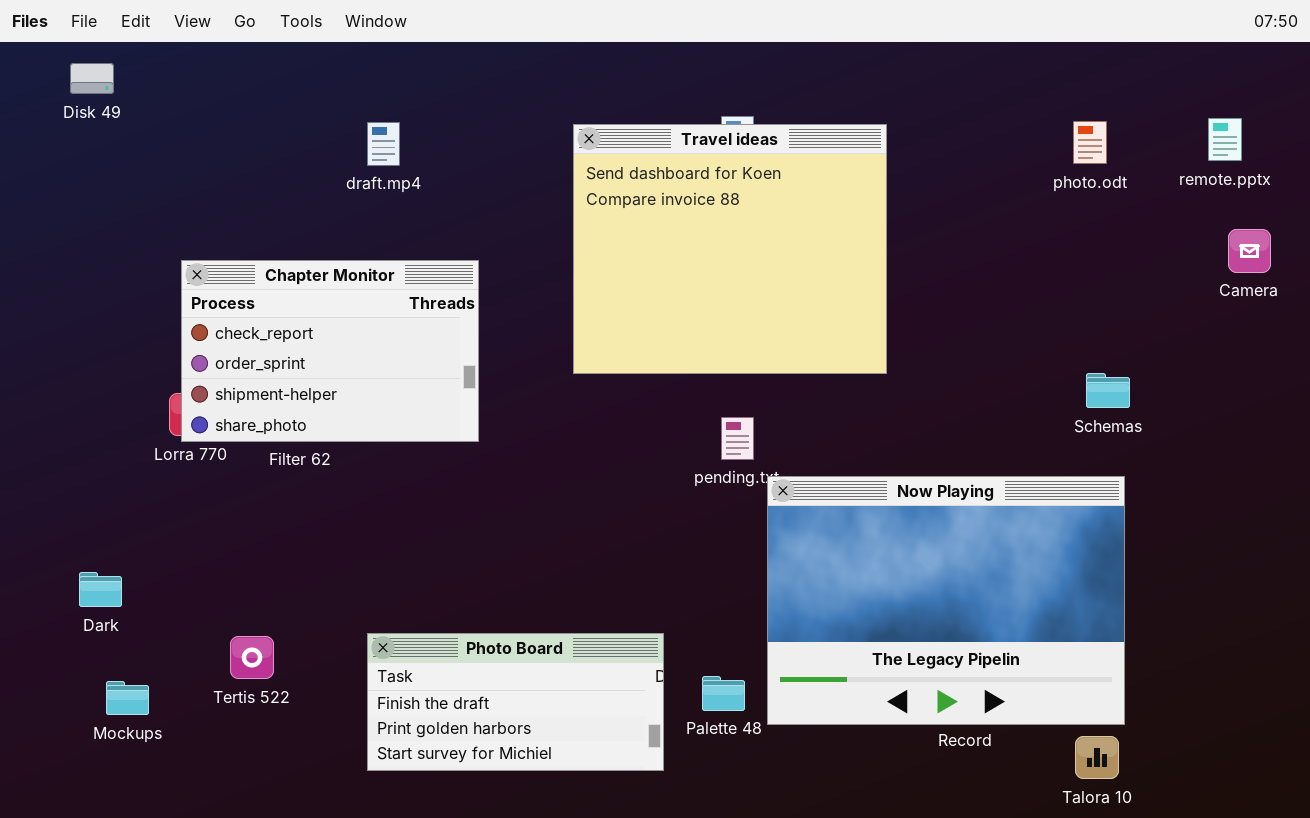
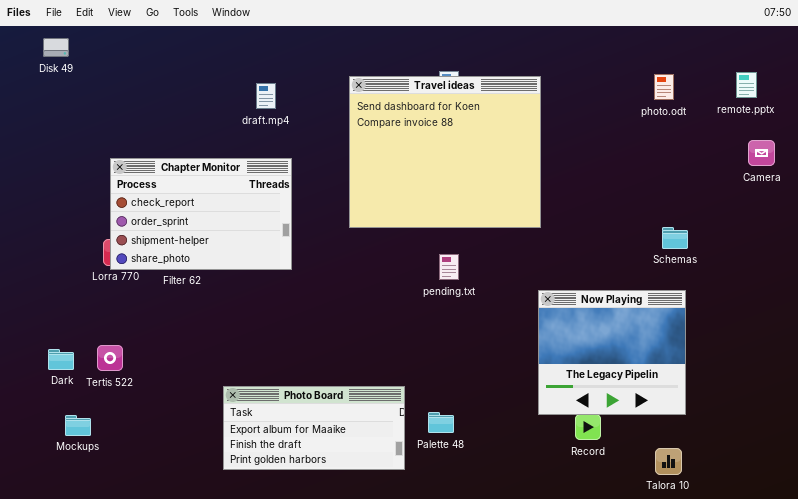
draft.mp4: [367,122,400,166] -> [256,83,276,109], moved
Now Playing: [767,476,1125,725] -> [538,290,686,415], resized
Photo Board: [367,633,664,771] -> [223,386,405,470], scrolled up 1 row
Tertis 522: [230,636,274,679] -> [97,345,123,371], moved

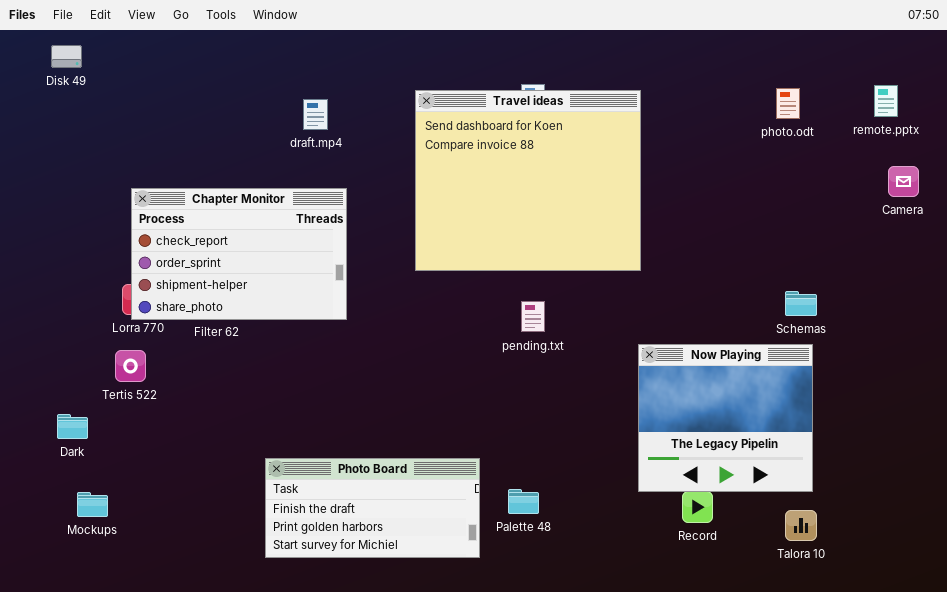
Schemas: [662,227,688,249] -> [785,291,817,316], moved
Tertis 522: [97,345,123,371] -> [115,350,146,382], moved
Photo Board: [223,386,405,470] -> [265,458,480,558], scrolled down 1 row
Talora 10: [655,448,682,475] -> [785,510,817,541], moved

